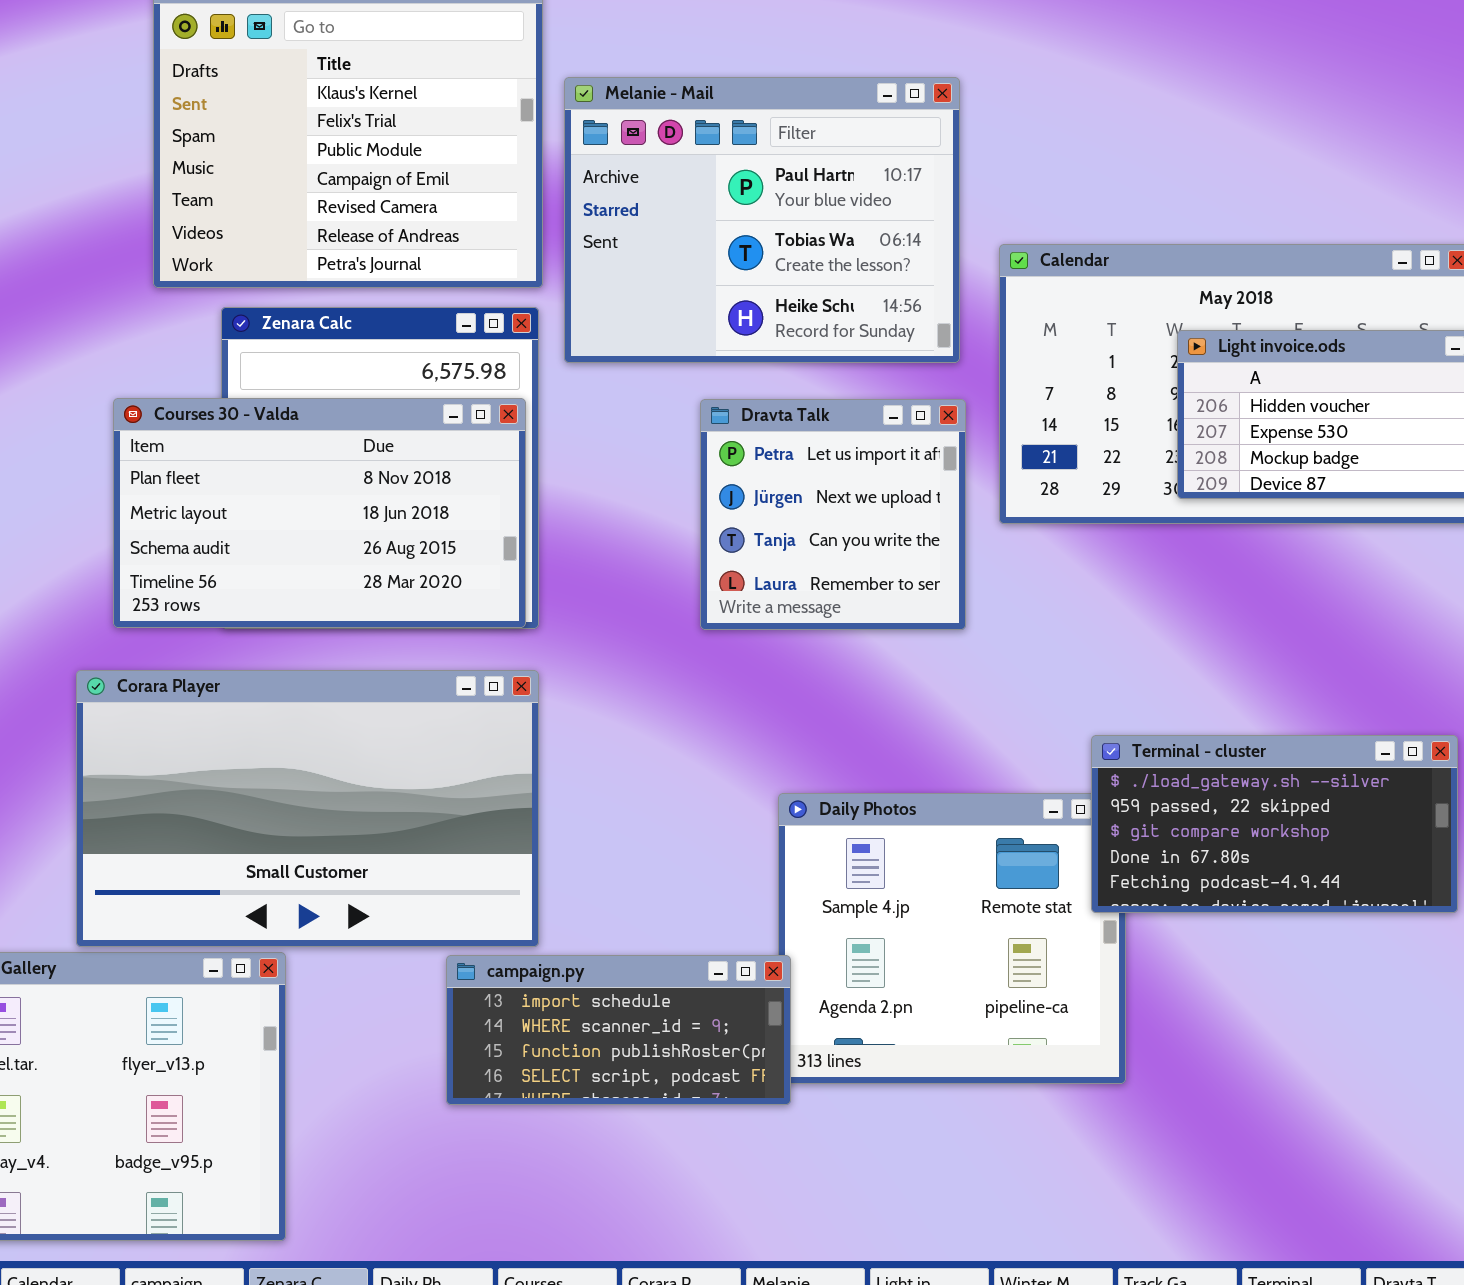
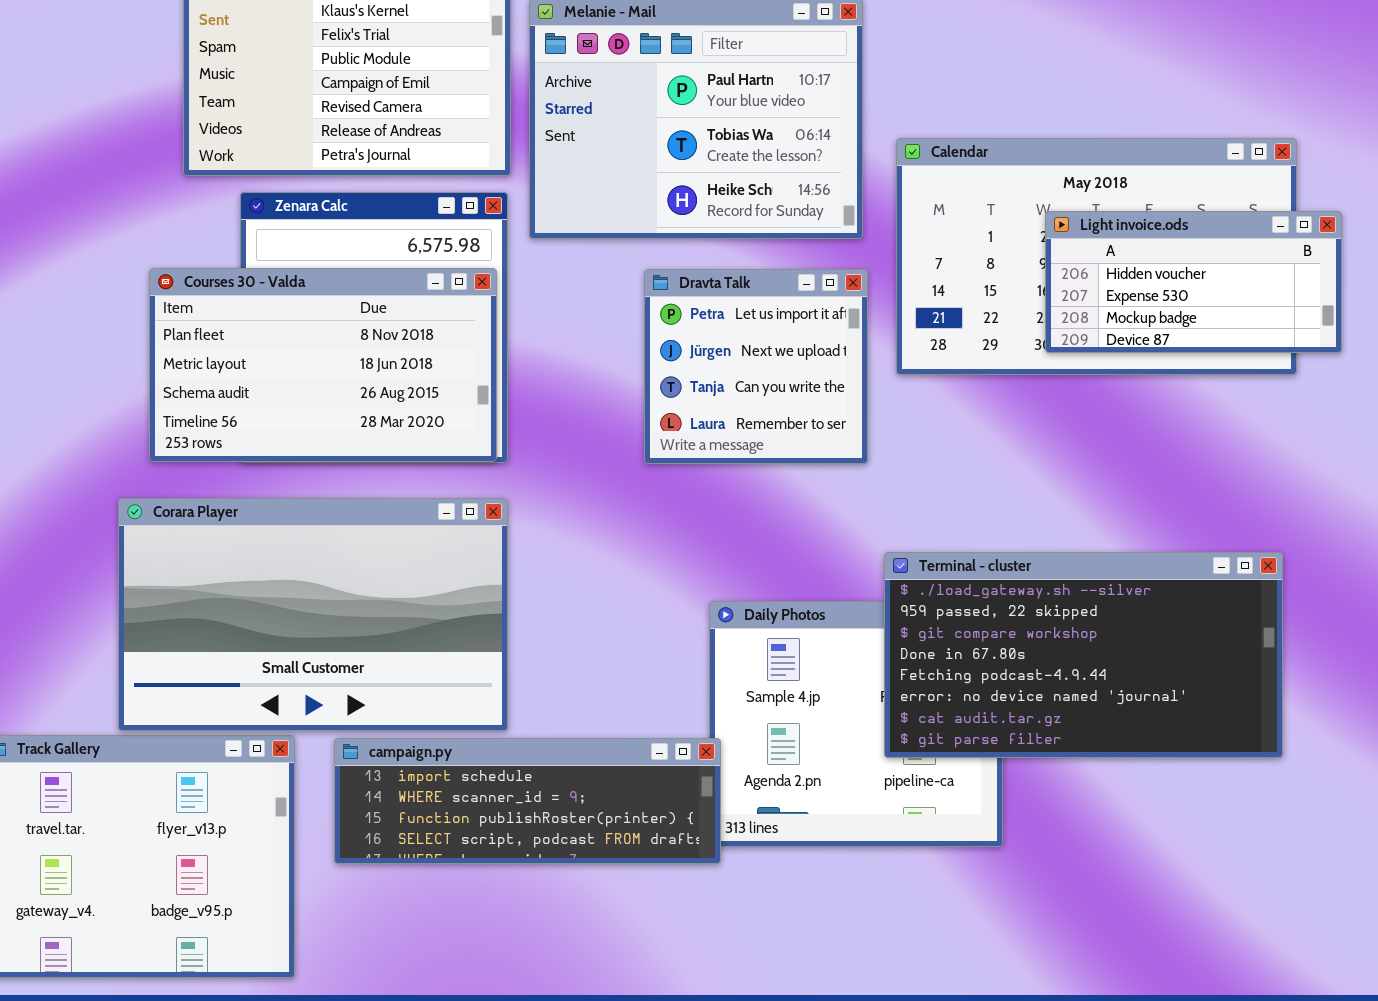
Terminal - cluster: [1091,735,1458,913] -> [884,552,1283,758], resized
campaign.py: [446,955,791,1105] -> [334,738,721,864], resized

